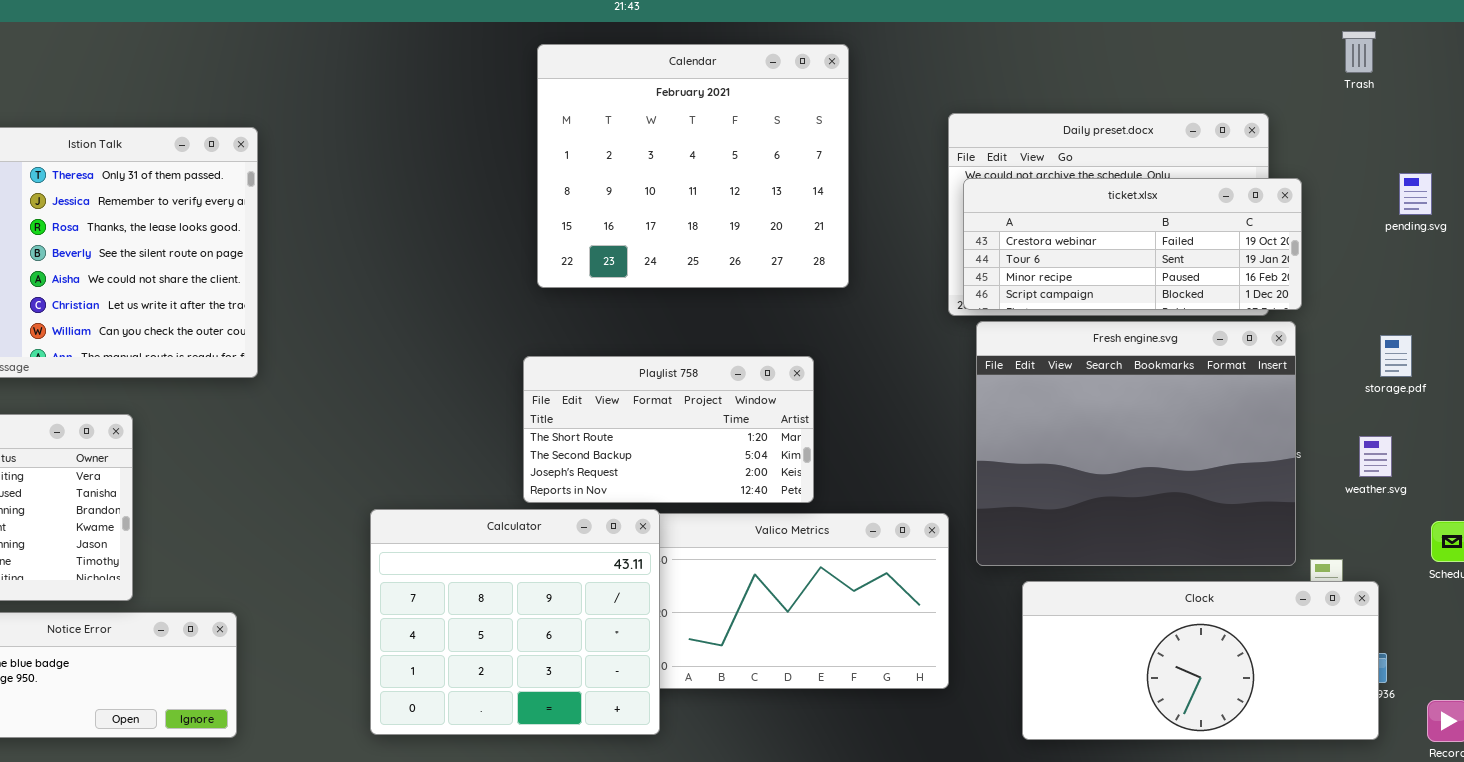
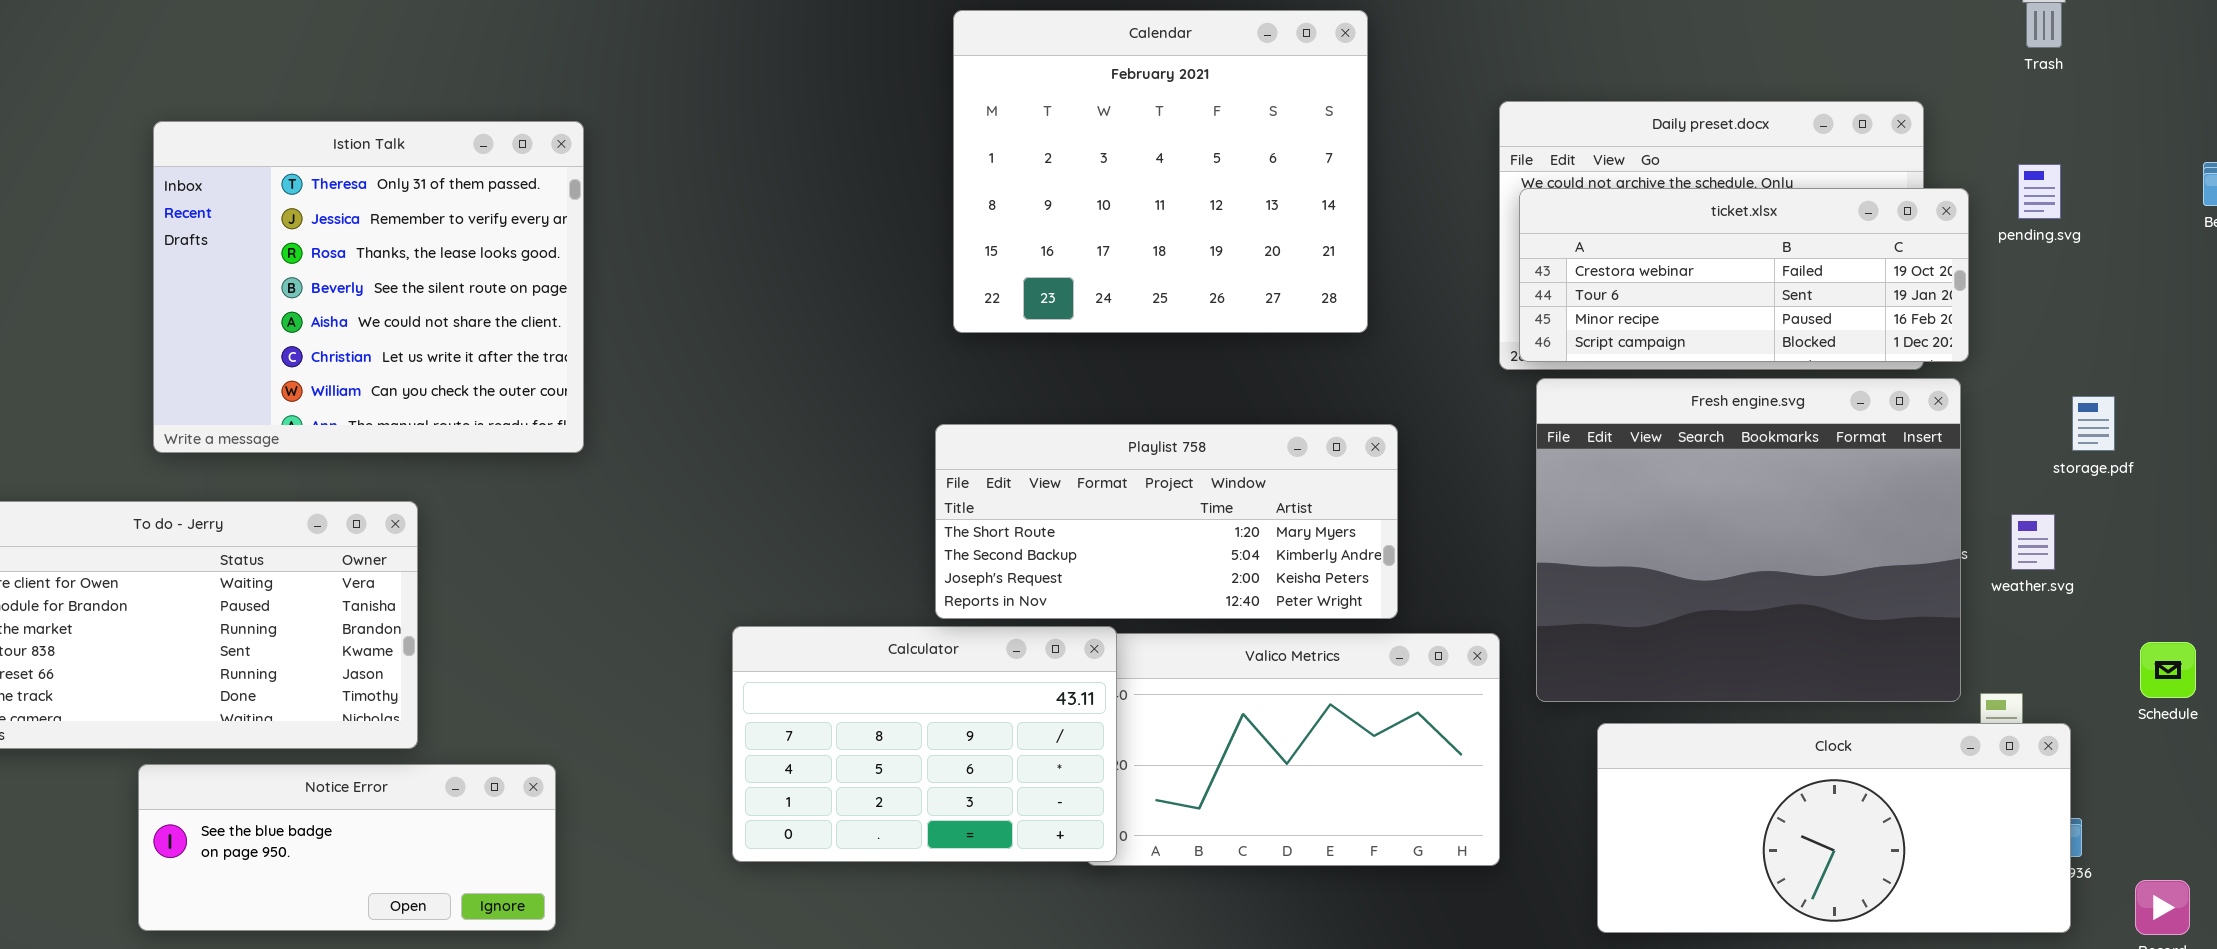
pending.svg: [1399,173,1432,215] -> [2018,164,2061,219], moved
Playlist 758: [523,356,814,503] -> [935,424,1398,619], resized
weather.svg: [1359,436,1392,477] -> [2011,514,2055,570], moved
Calculator: [370,509,660,735] -> [732,626,1117,862], resized

